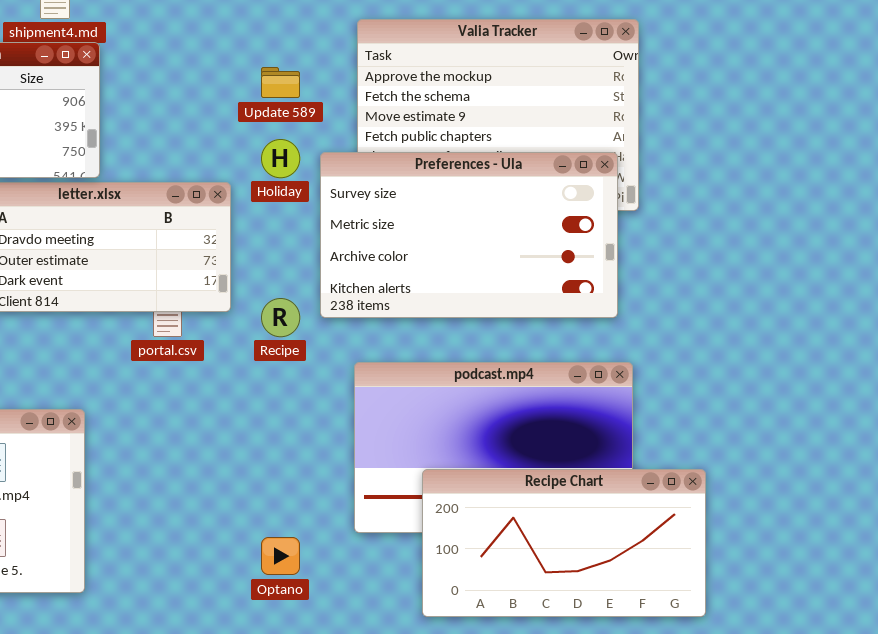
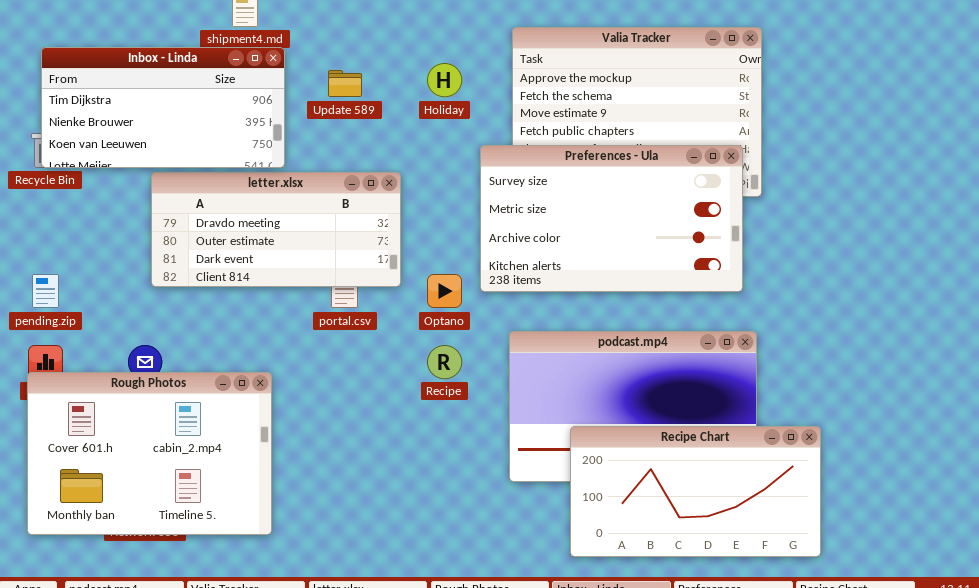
Update 589: [261,67,300,98] -> [328,70,362,97], moved
Holiday: [261,139,300,178] -> [427,63,462,97], moved
Recipe: [261,298,300,337] -> [427,345,462,379], moved
Optano: [261,537,300,575] -> [427,274,462,308], moved

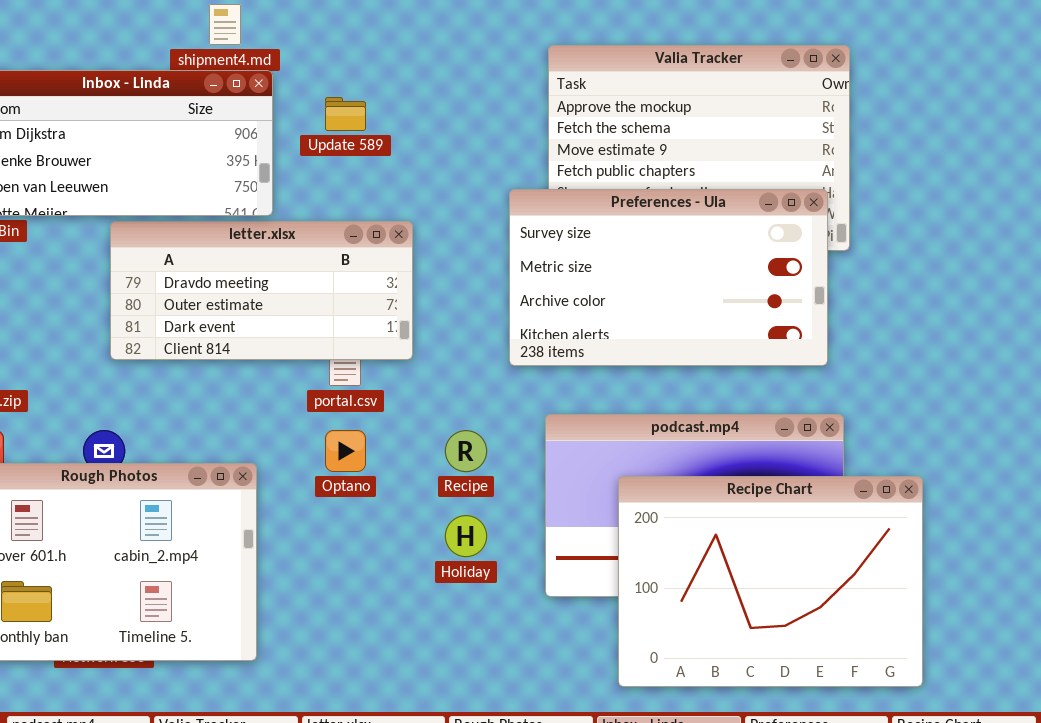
Holiday: [427,63,462,97] -> [445,515,487,557], moved
Optano: [427,274,462,308] -> [325,430,366,472], moved
Recipe Chart: [570,426,821,557] -> [618,476,923,687], resized

